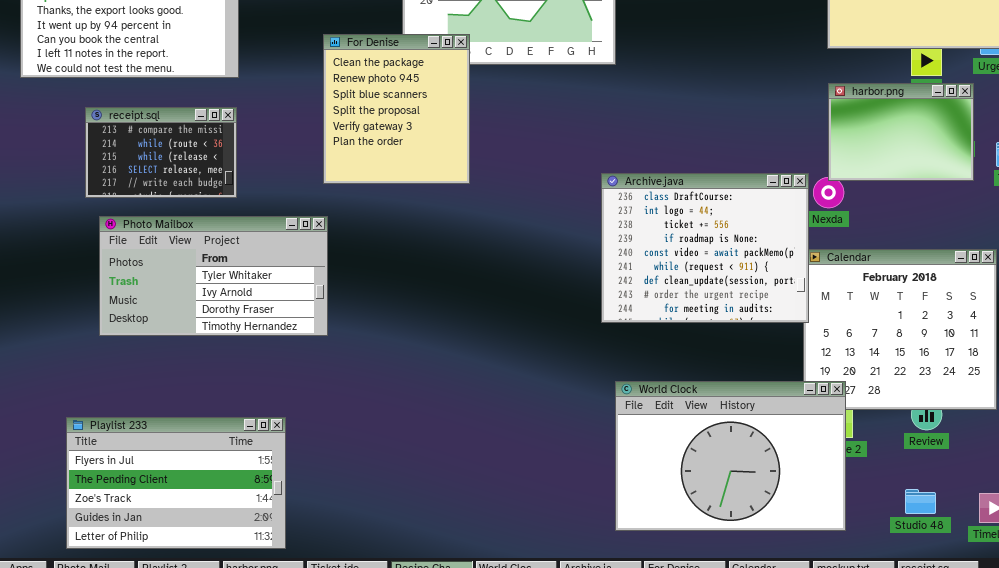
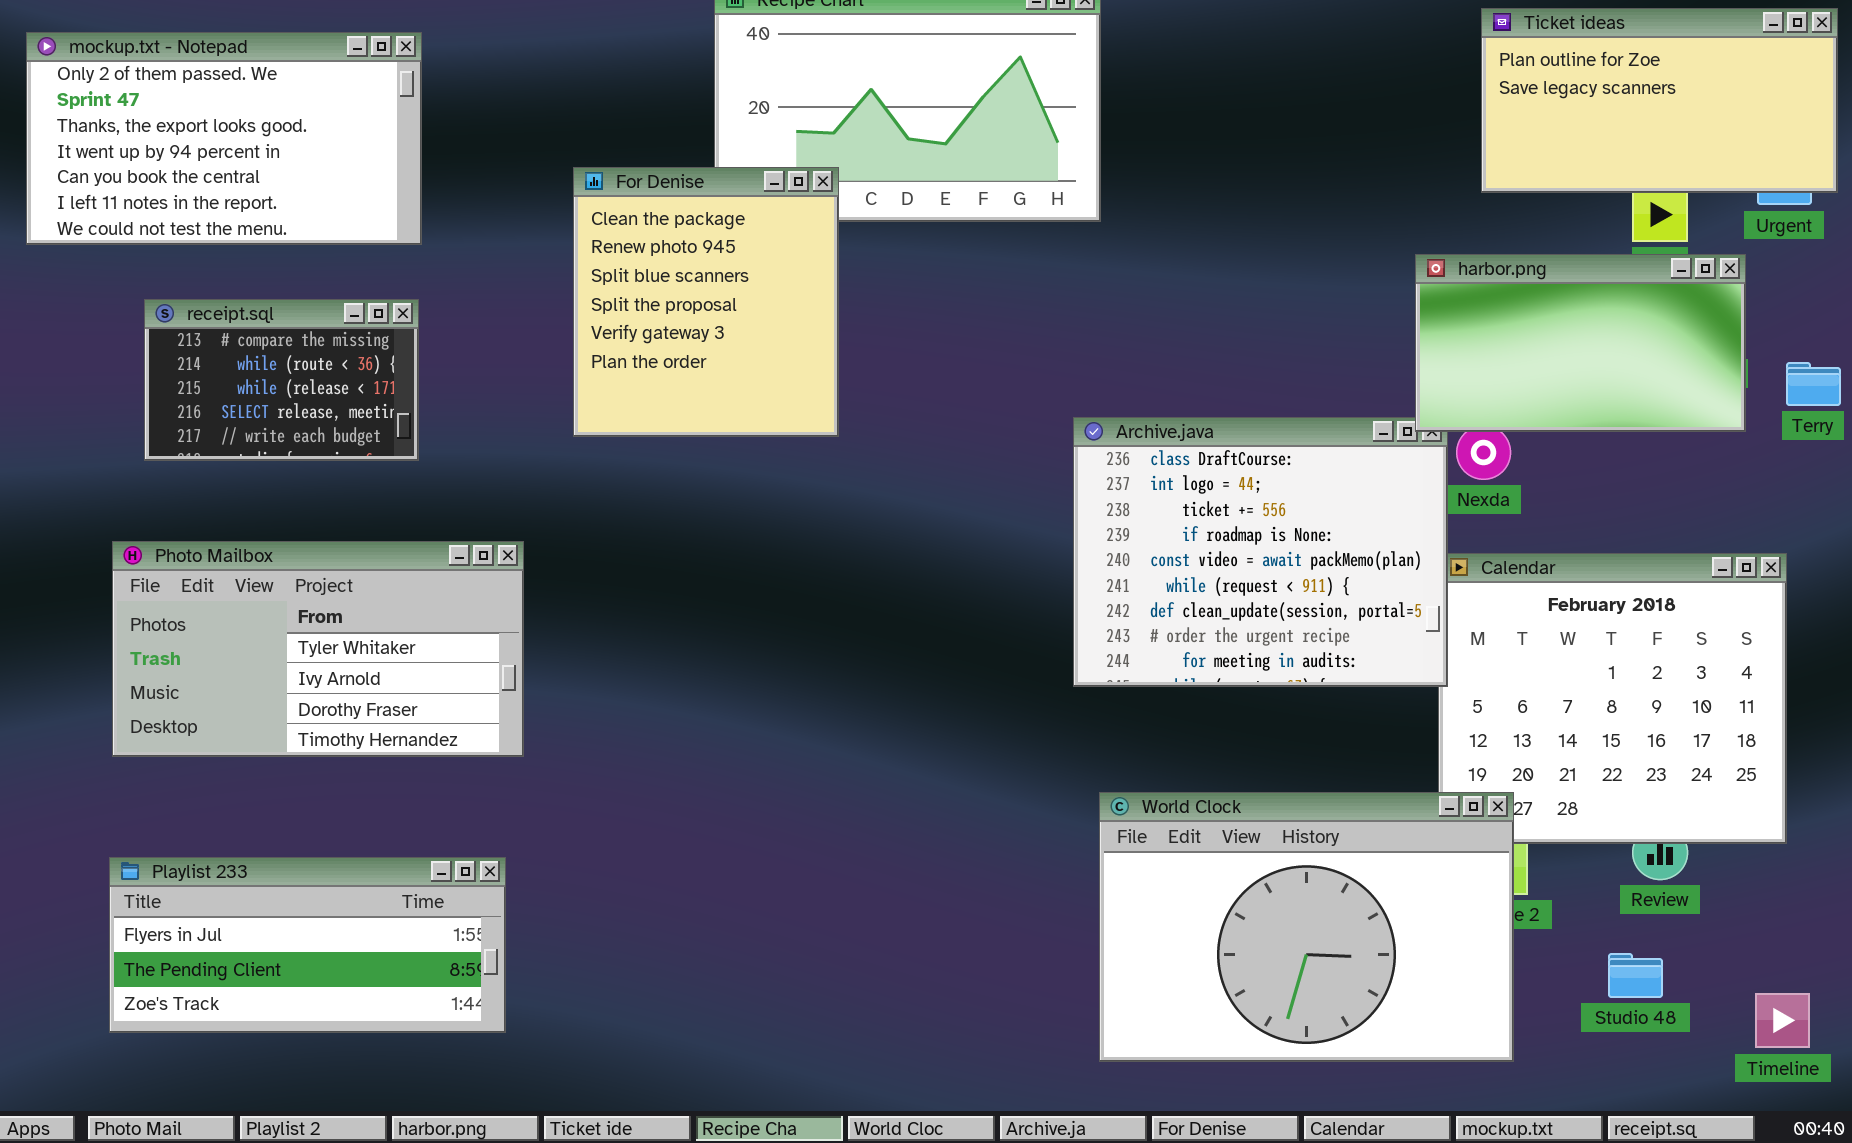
harbor.png: [828,83,974,181] -> [1415,254,1746,432], resized
Photo Mailbox: [99,216,328,336] -> [112,541,524,757], moved
Playlist 233: [66,417,286,549] -> [109,857,506,1033], resized
Studio 48: [905,489,936,514] -> [1608,953,1663,998], moved

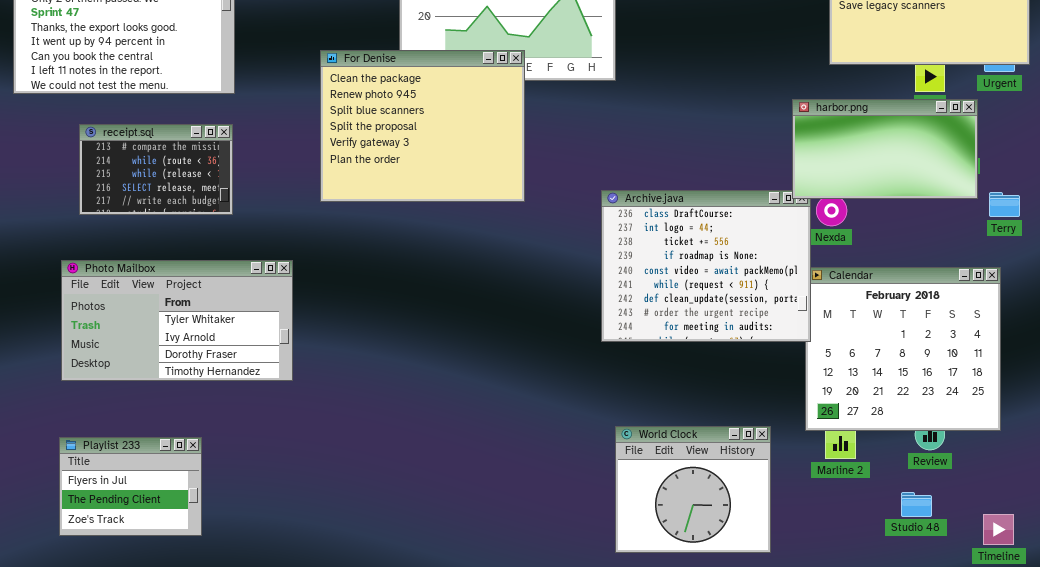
For Denise: [573,167,839,437] -> [320,50,525,202], resized
Terry: [1786,362,1841,406] -> [989,192,1020,217], moved
World Clock: [1099,792,1514,1062] -> [615,426,771,553], resized
Playlist 233: [109,857,506,1033] -> [59,437,202,536], resized

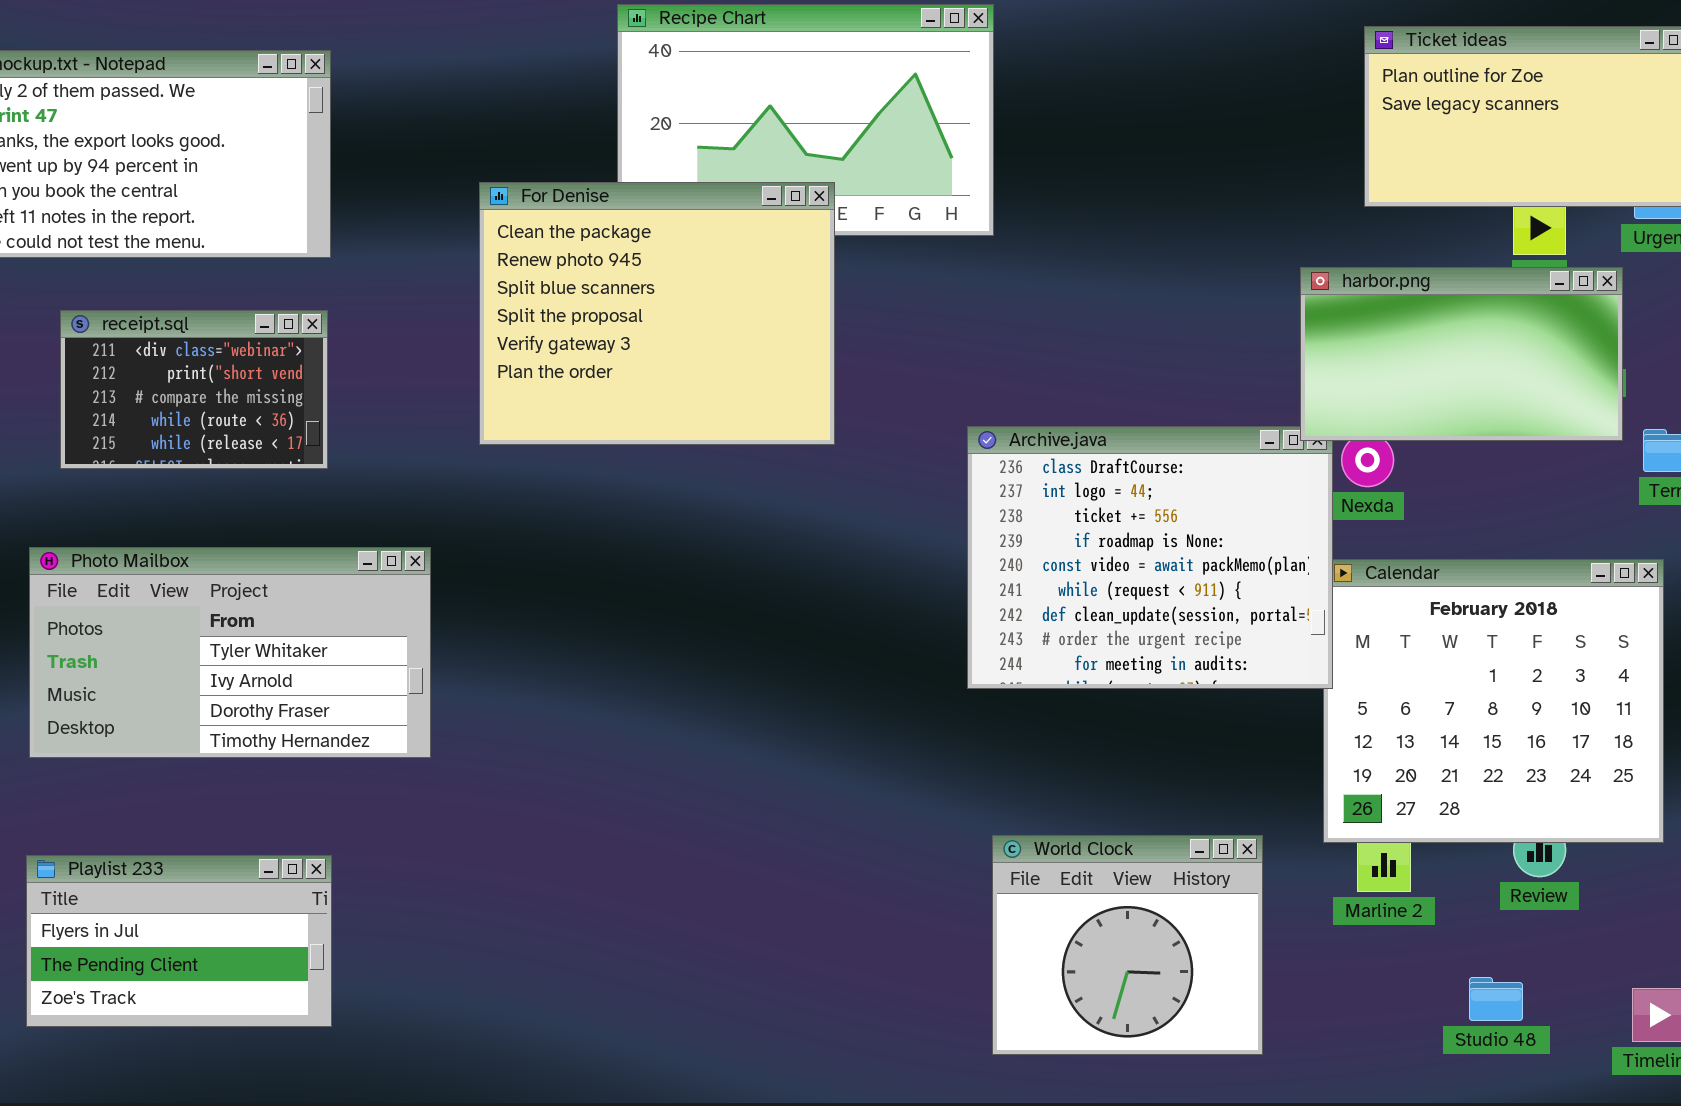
receipt.sql: [79,124,233,215] -> [60,310,328,469], scrolled up 2 rows
Playlist 233: [59,437,202,536] -> [26,855,332,1027], resized
Studio 48: [901,492,932,517] -> [1469,977,1523,1021], moved

